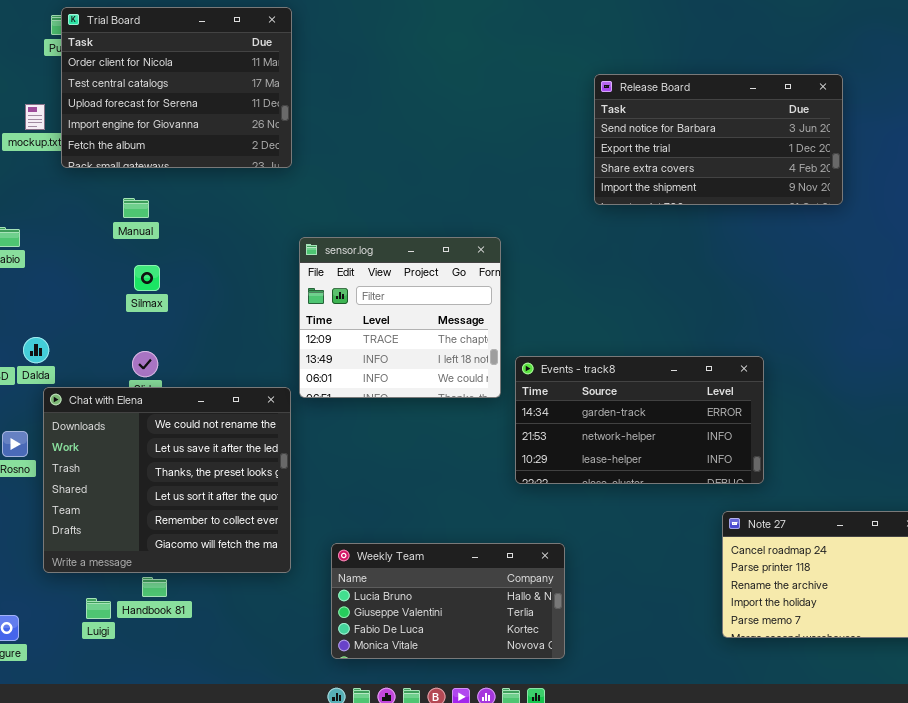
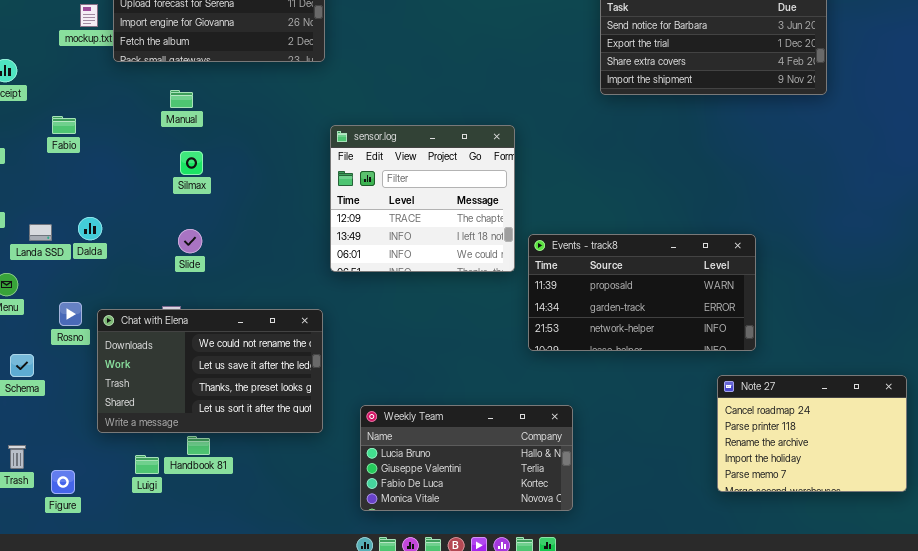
Events - track8: [515,356,764,484] -> [528,234,756,351], scrolled up 1 row
Chat with Elena: [43,387,291,573] -> [97,309,323,433], resized

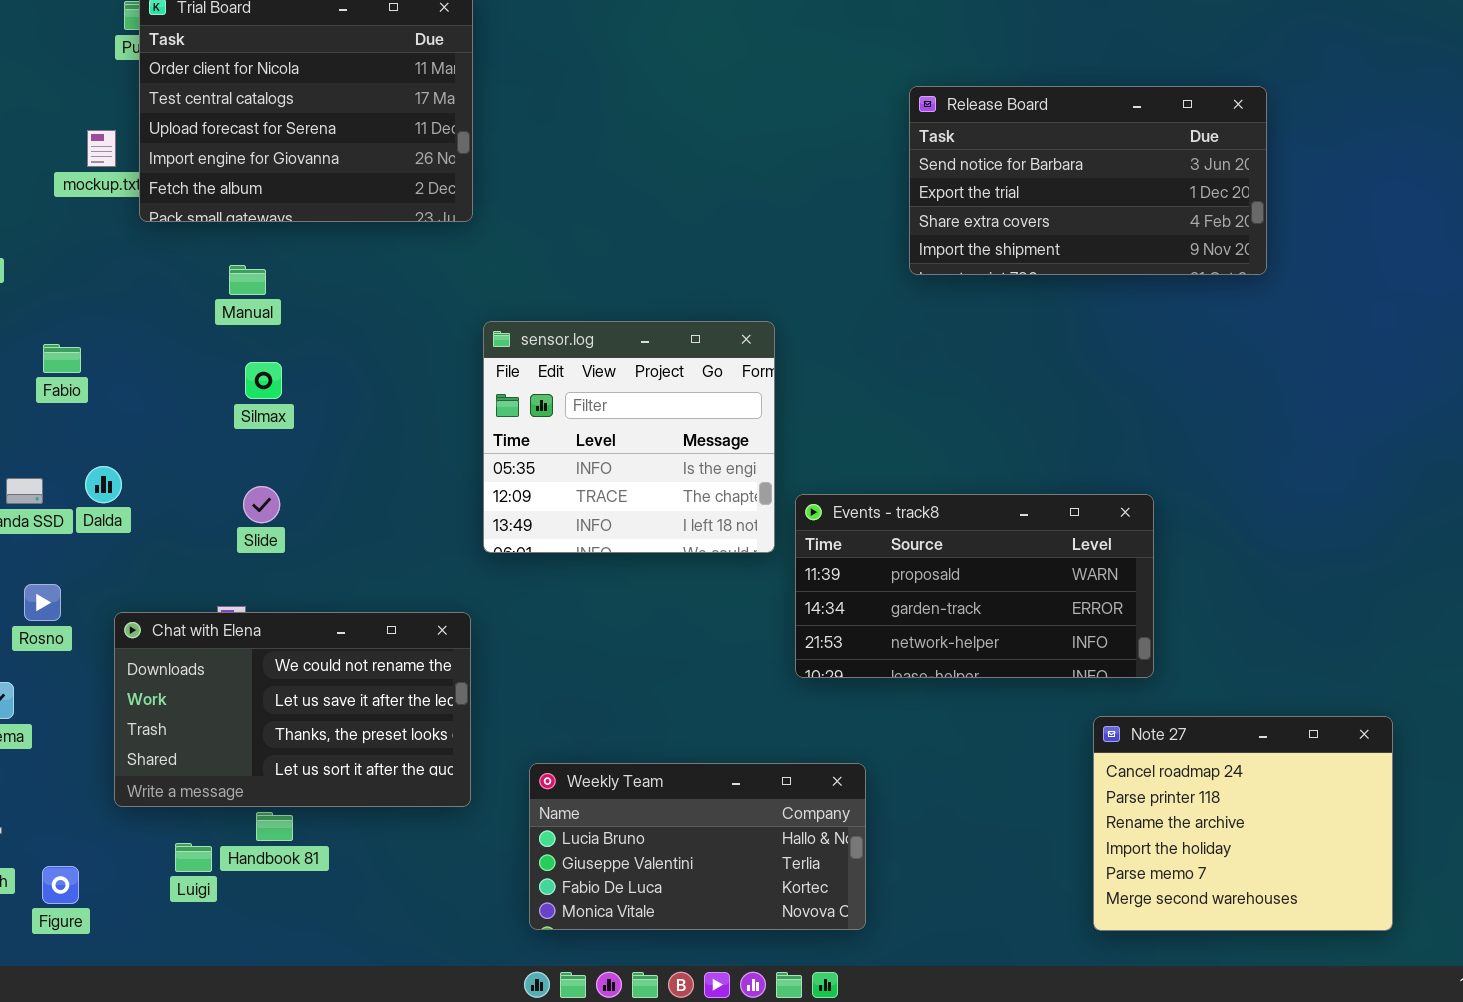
Fabio: [52,116,76,134] -> [43,344,81,373], moved
sensor.log: [330,125,515,272] -> [483,321,775,553], scrolled up 1 row
Rosno: [59,302,82,326] -> [24,584,61,621], moved
Note 27: [717,375,907,492] -> [1093,716,1393,931], resized

